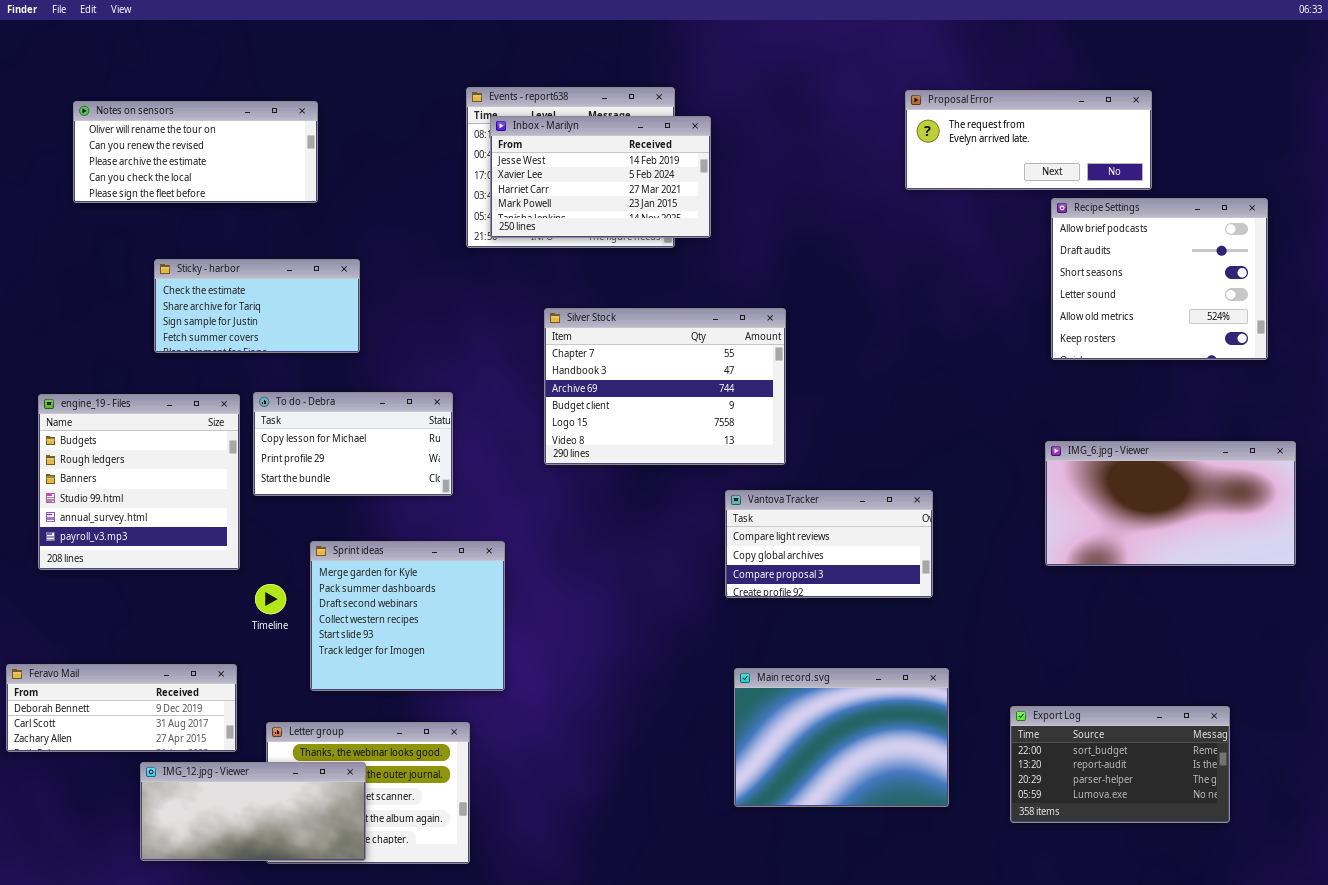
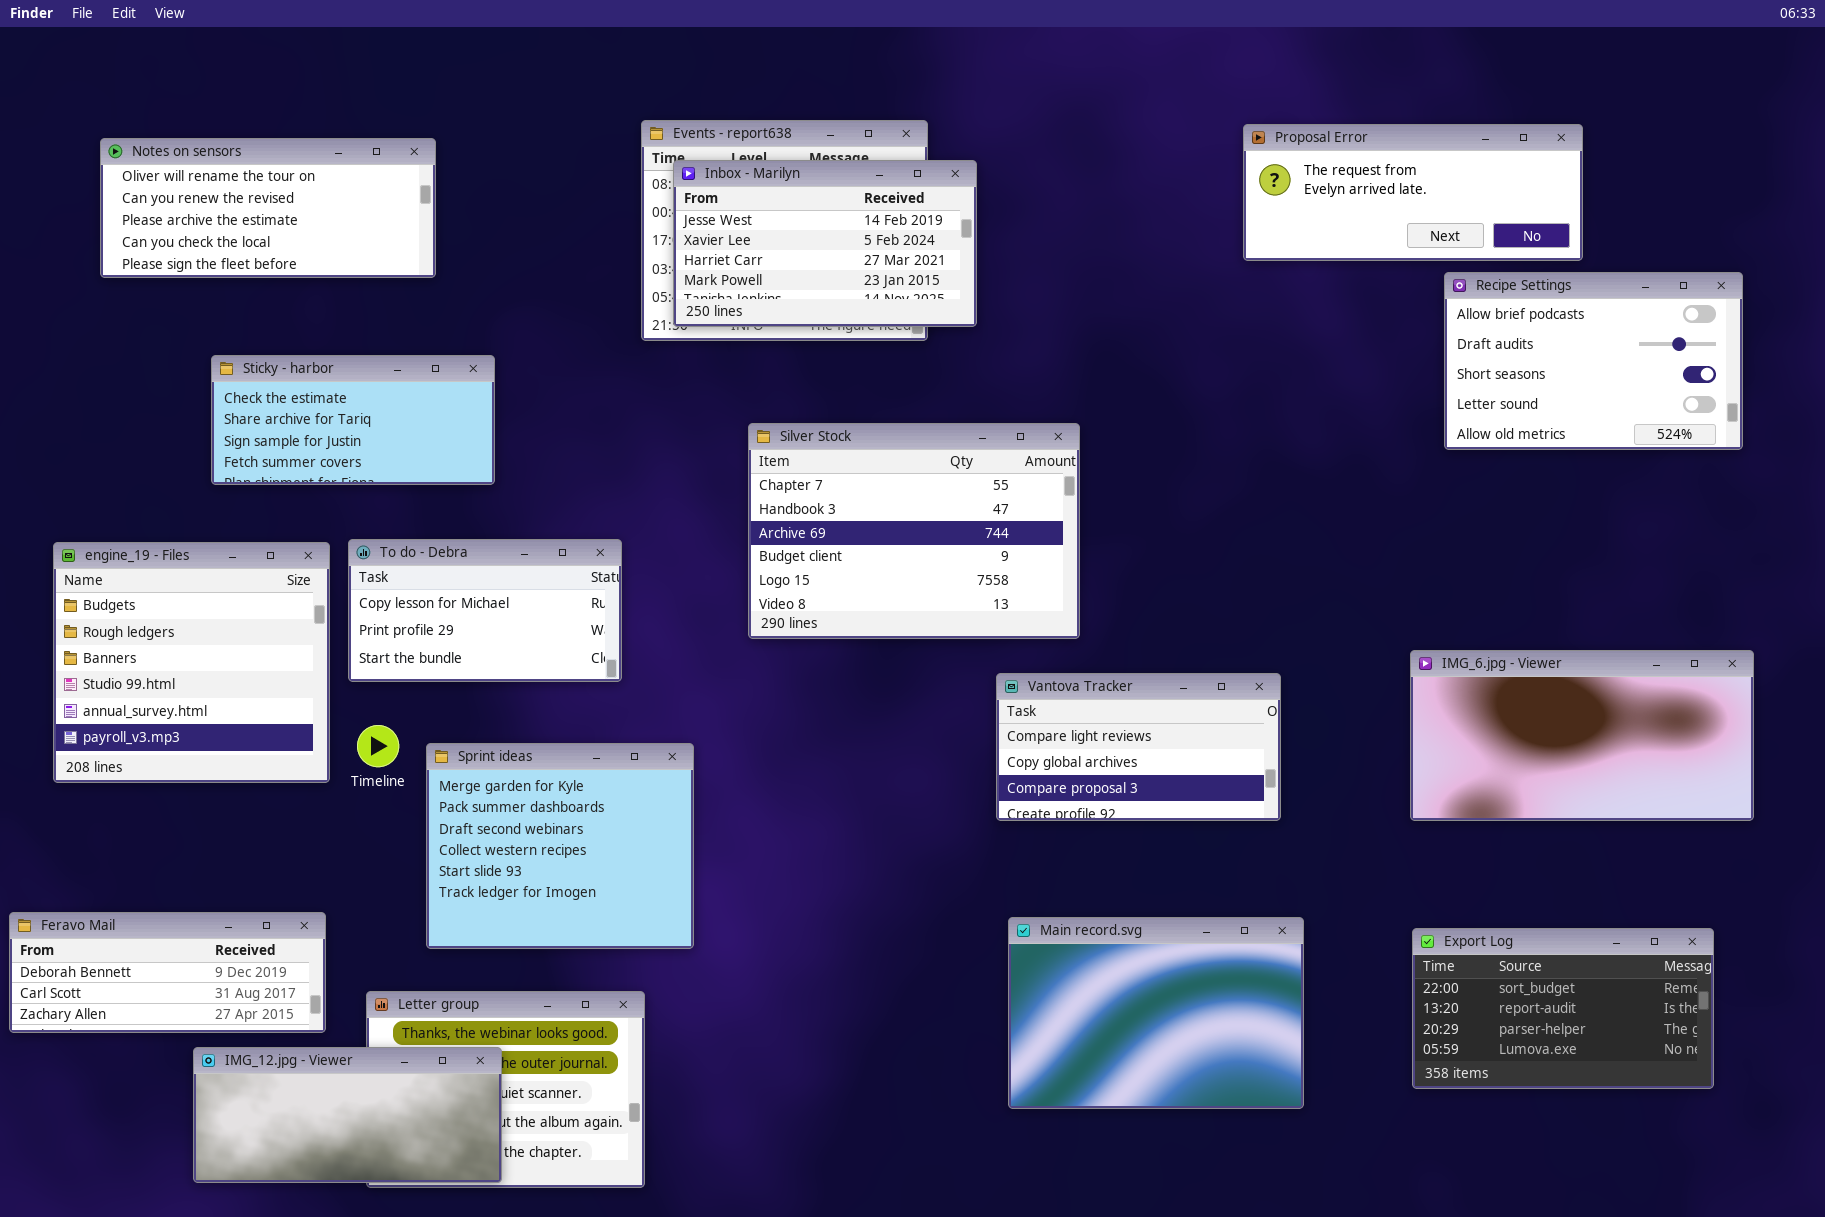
Recipe Settings: [1051,198,1268,360] -> [1444,272,1743,450], resized
IMG_6.jpg - Viewer: [1045,441,1296,566] -> [1410,650,1754,821], moved
Timeline: [255,584,286,614] -> [357,725,399,767], moved
Export Log: [1010,706,1230,823] -> [1412,928,1714,1089], moved

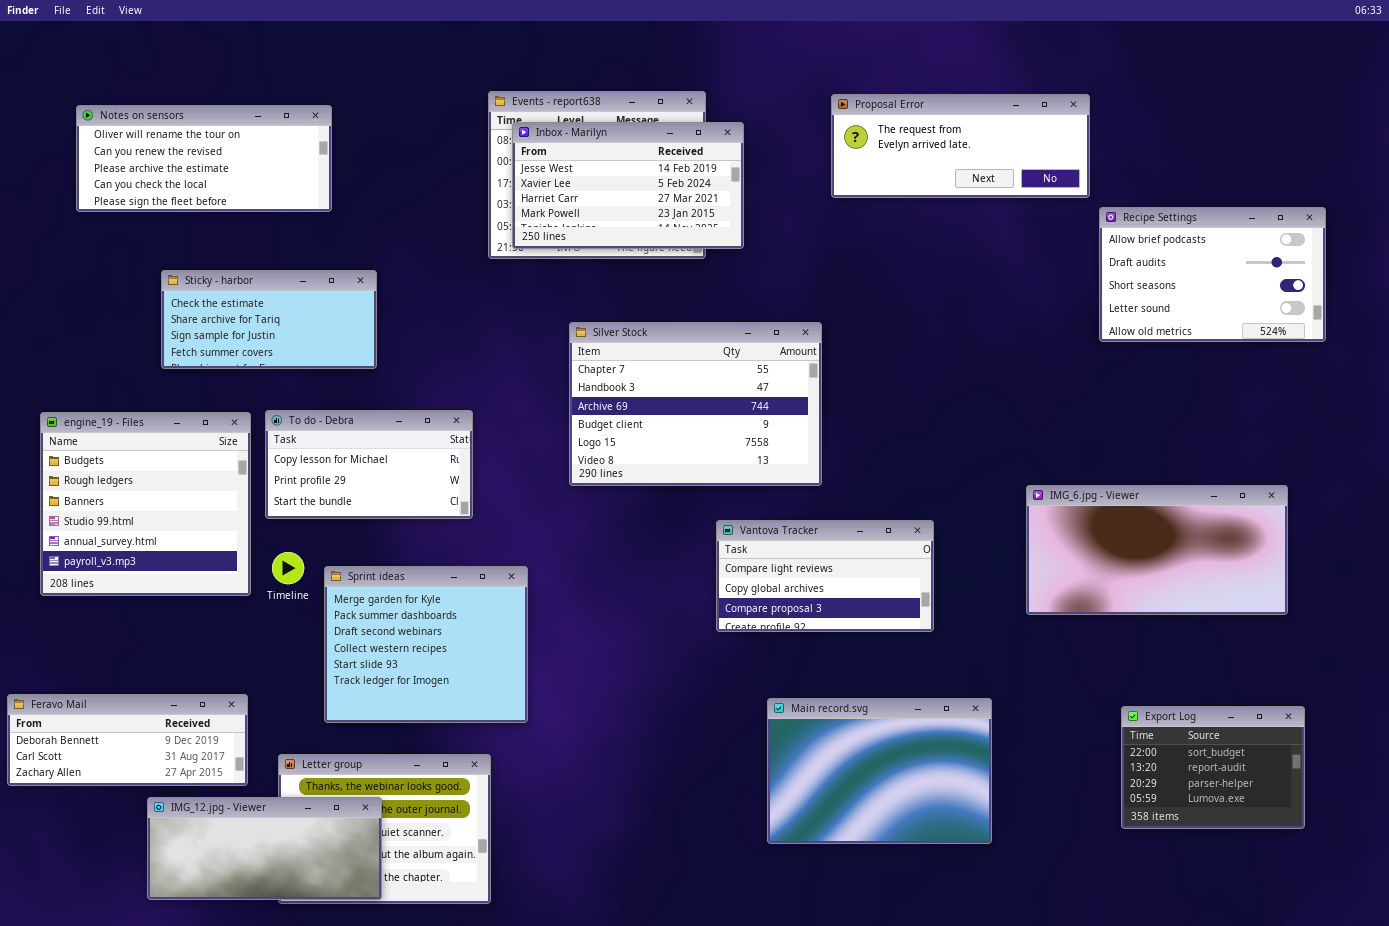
Proposal Error: [1243,124,1583,261] -> [831,94,1090,198], moved
IMG_6.jpg - Viewer: [1410,650,1754,821] -> [1026,485,1288,615], moved
Vantova Tracker: [996,673,1281,821] -> [716,520,934,632], moved
Export Log: [1412,928,1714,1089] -> [1121,706,1305,829], resized

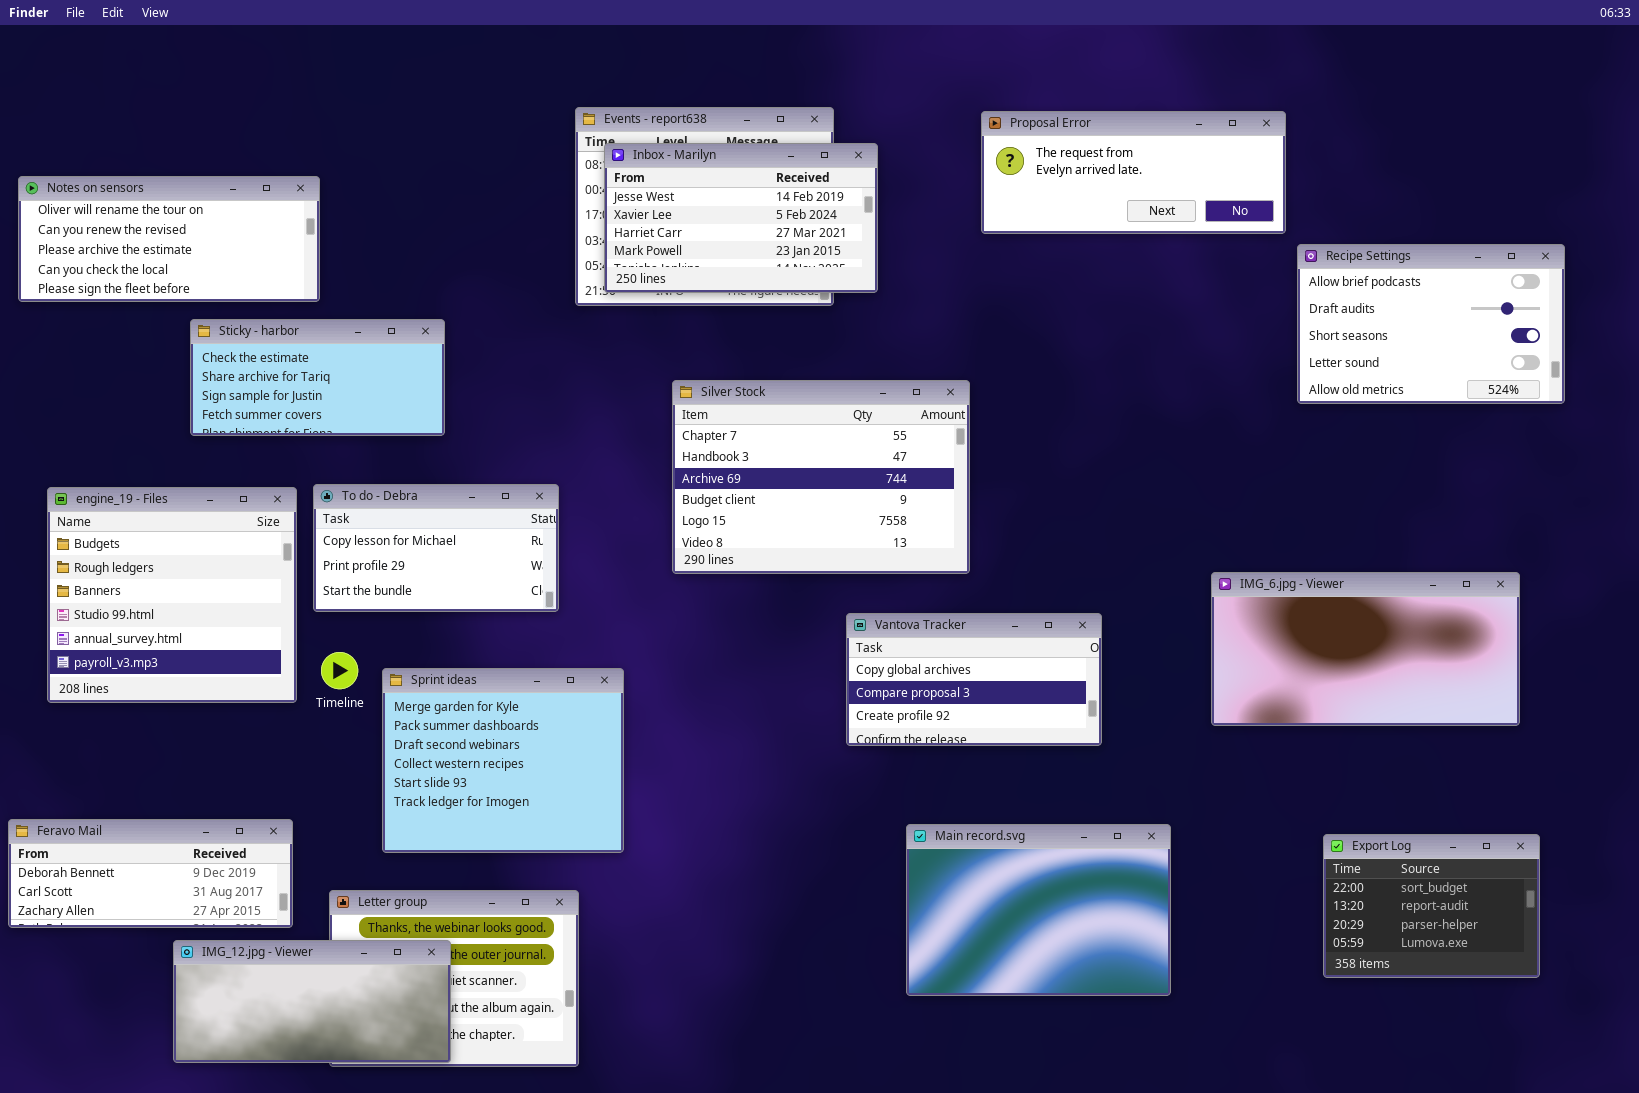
Notes on sensors: [76,105,332,212] -> [18,176,320,302], moved
Vantova Tracker: [716,520,934,632] -> [846,613,1102,746], scrolled down 1 row

